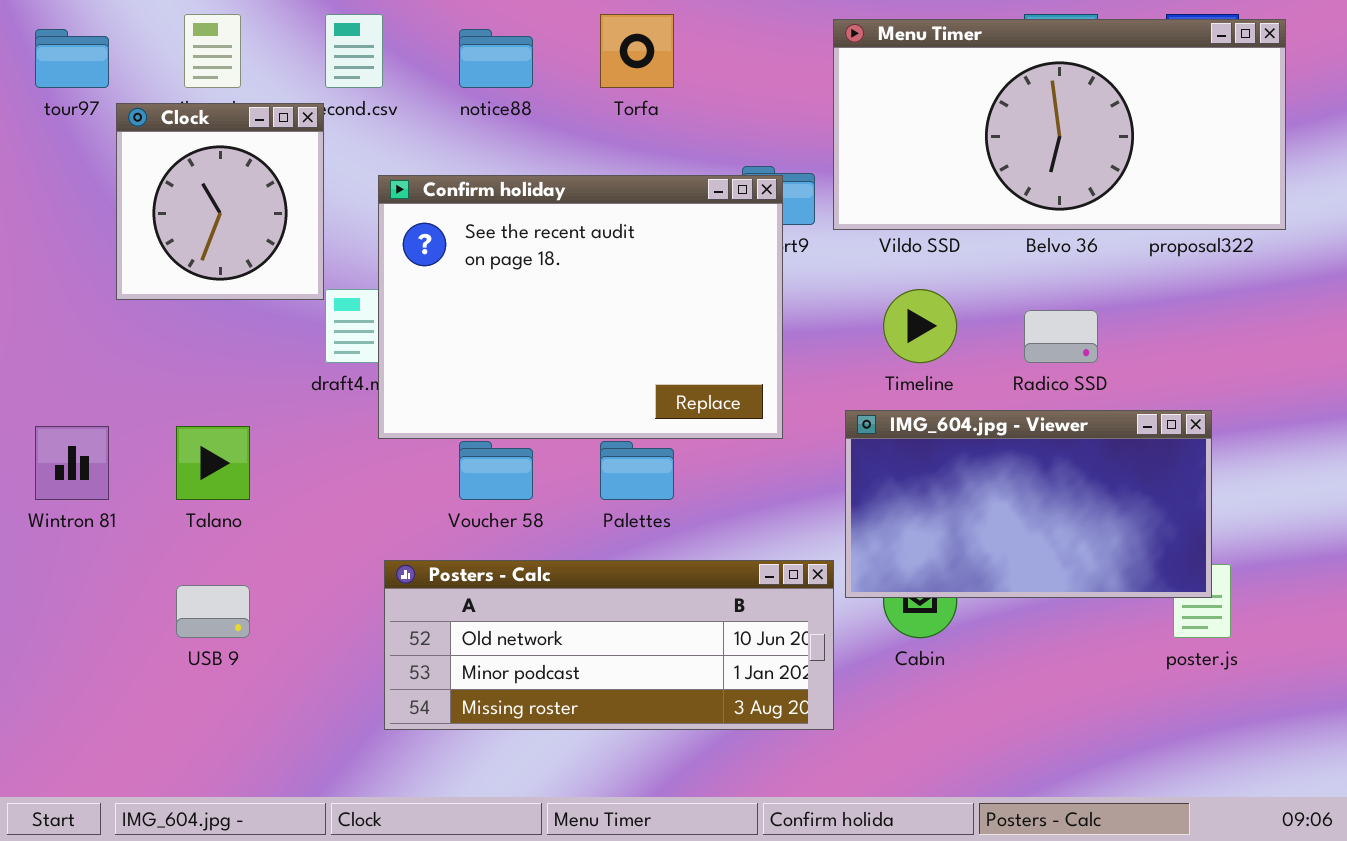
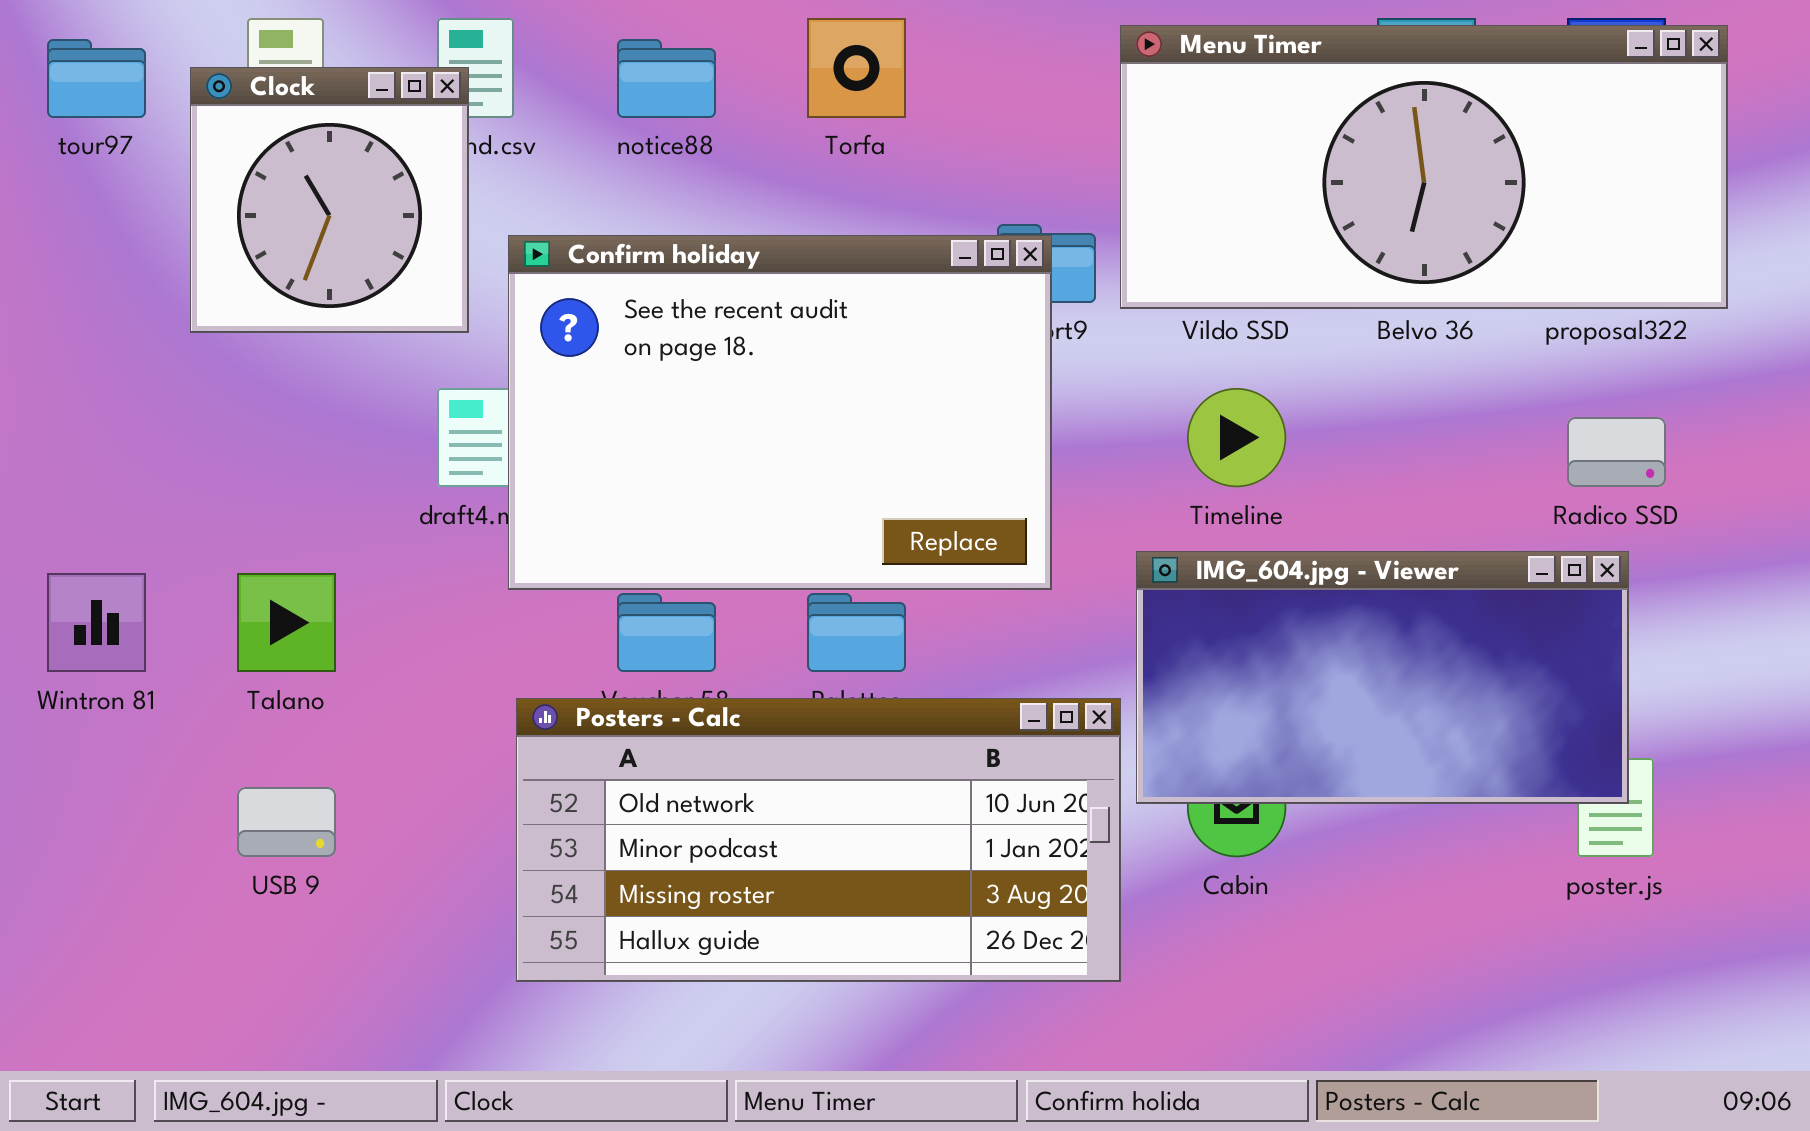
Clock: [116,103,324,300] -> [190,67,469,333], moved
Radico SSD: [1024,310,1098,363] -> [1567,417,1666,487], moved
Posters - Calc: [384,560,834,730] -> [516,698,1121,982], resized

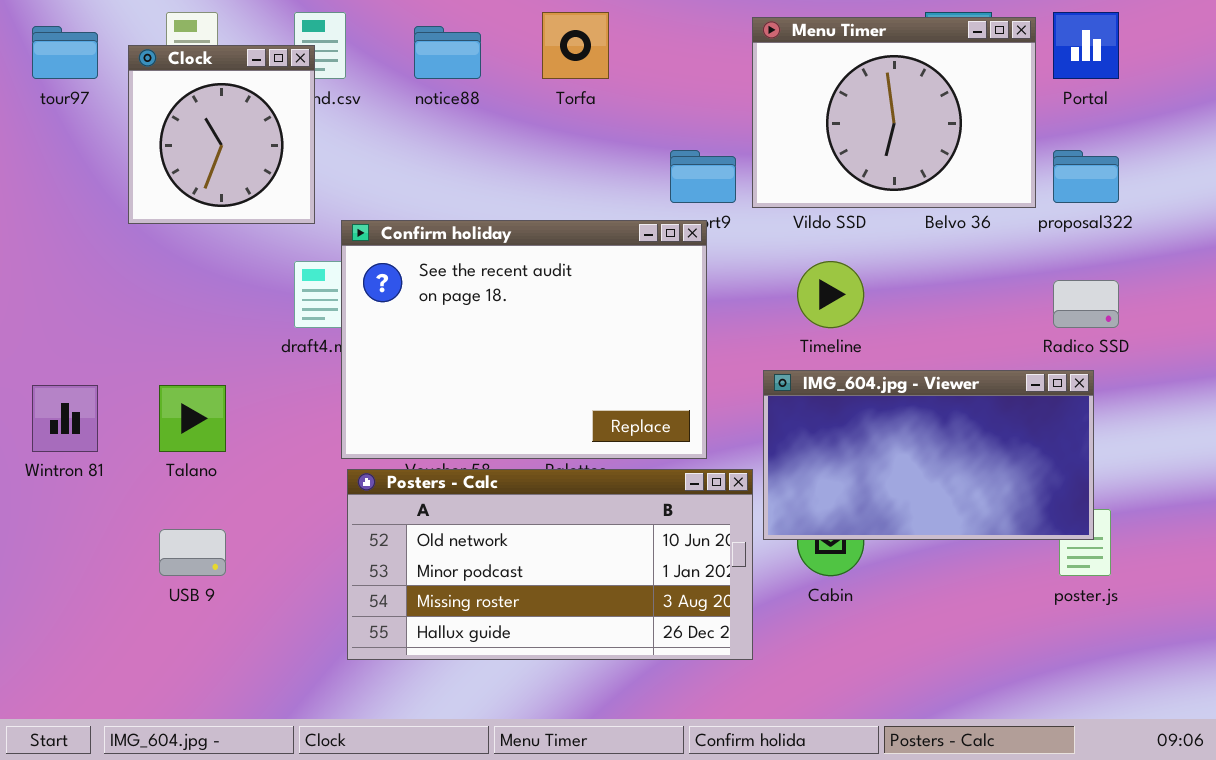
Menu Timer: [1120,25,1728,309] -> [752,17,1036,208], resized
Confirm holiday: [508,235,1052,590] -> [341,220,707,459], moved

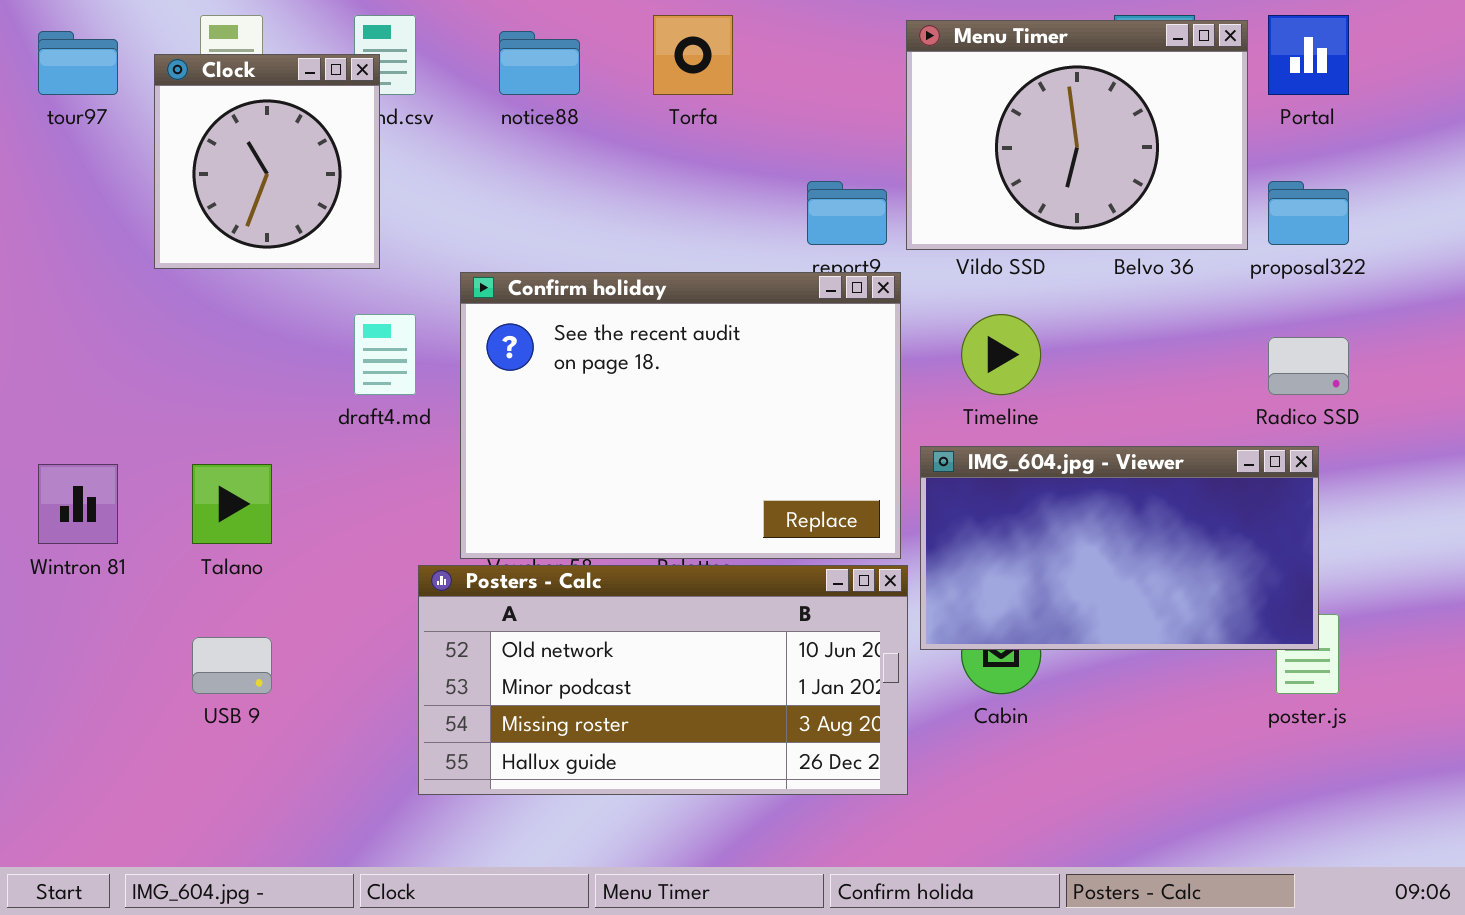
Confirm holiday: [341,220,707,459] -> [460,272,901,559], moved

